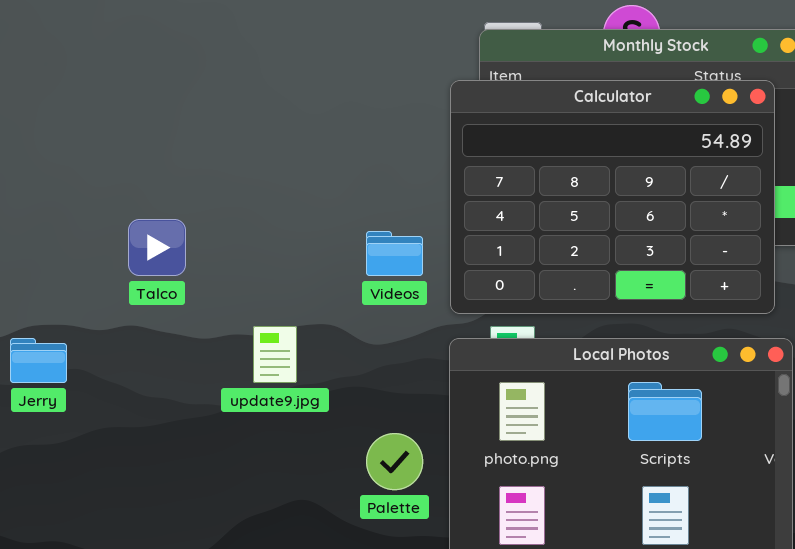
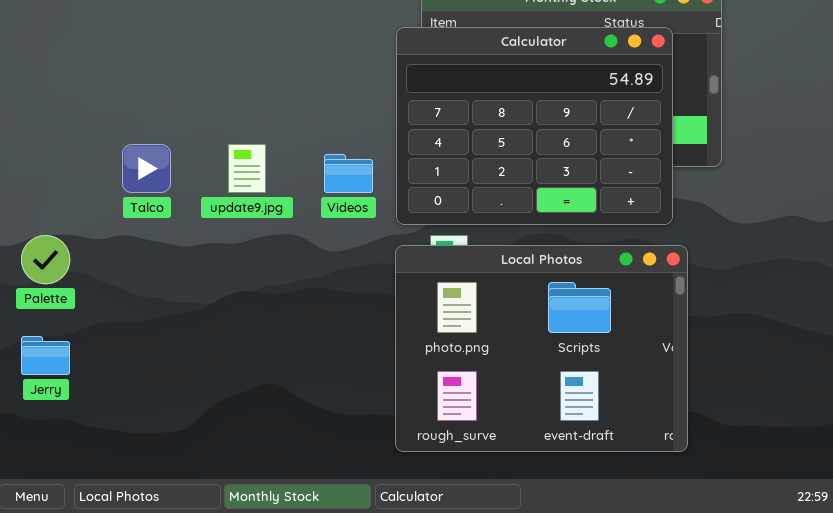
update9.jpg: [253,326,297,383] -> [228,144,266,193], moved
Jerry: [10,338,67,383] -> [21,336,70,375], moved
Palette: [366,433,423,490] -> [21,235,70,284], moved

